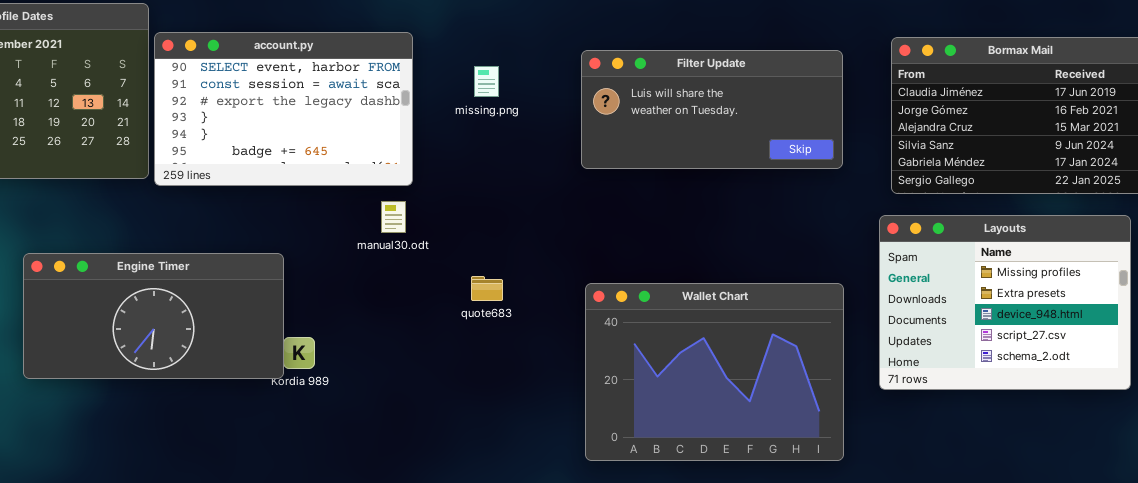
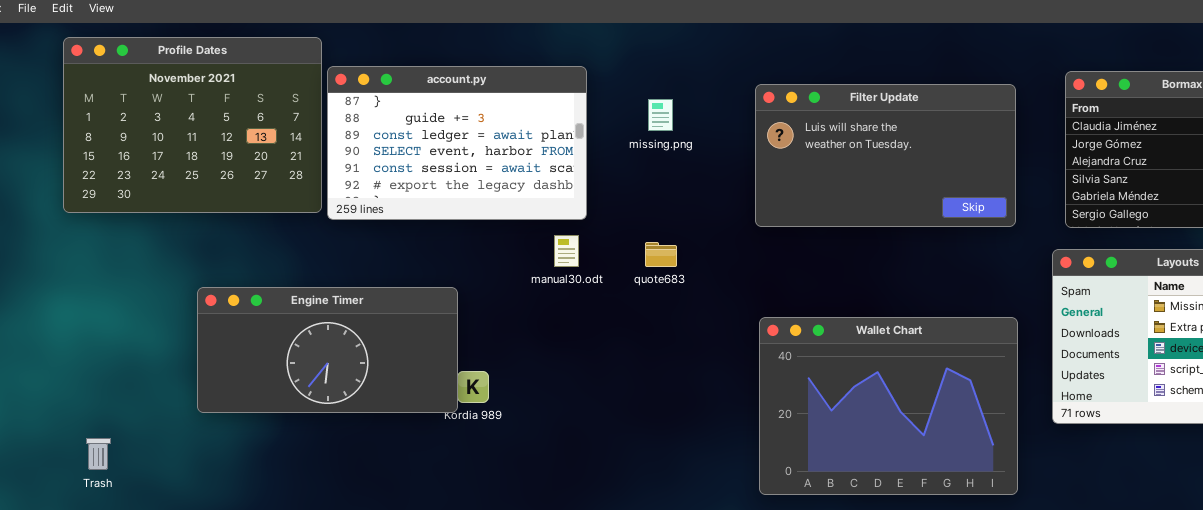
account.py: [154,32,413,186] -> [327,66,587,220], scrolled up 3 rows
Filter Update: [581,50,843,169] -> [755,84,1016,227], resized
quote683: [471,276,503,301] -> [645,242,677,267], moved

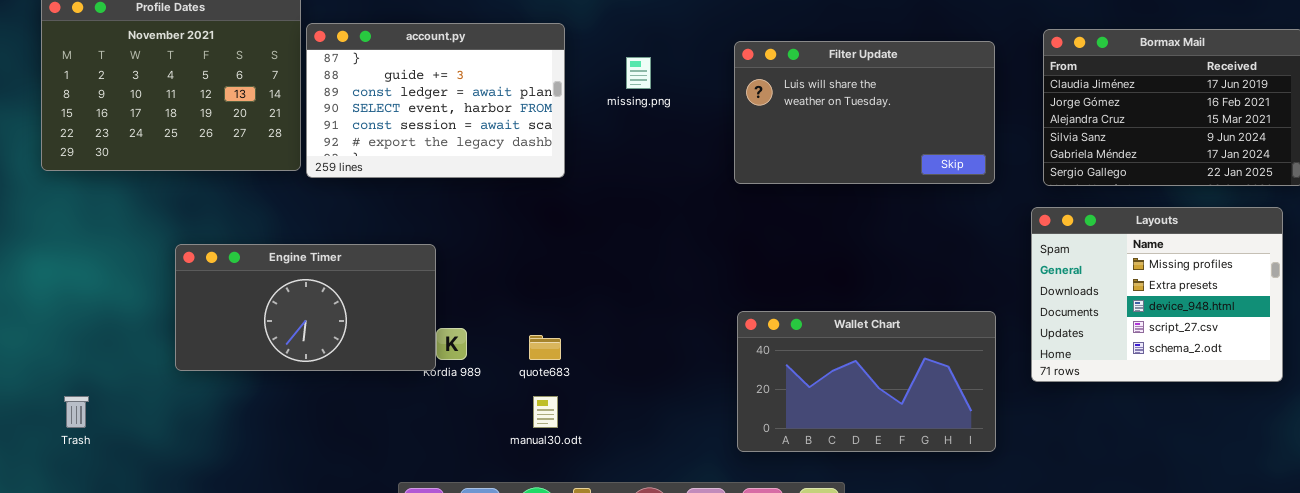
manual30.odt: [554,235,579,267] -> [533,396,558,428], moved
quote683: [645,242,677,267] -> [529,335,561,360], moved
Wallet Chart: [759,317,1018,495] -> [737,311,996,452], resized

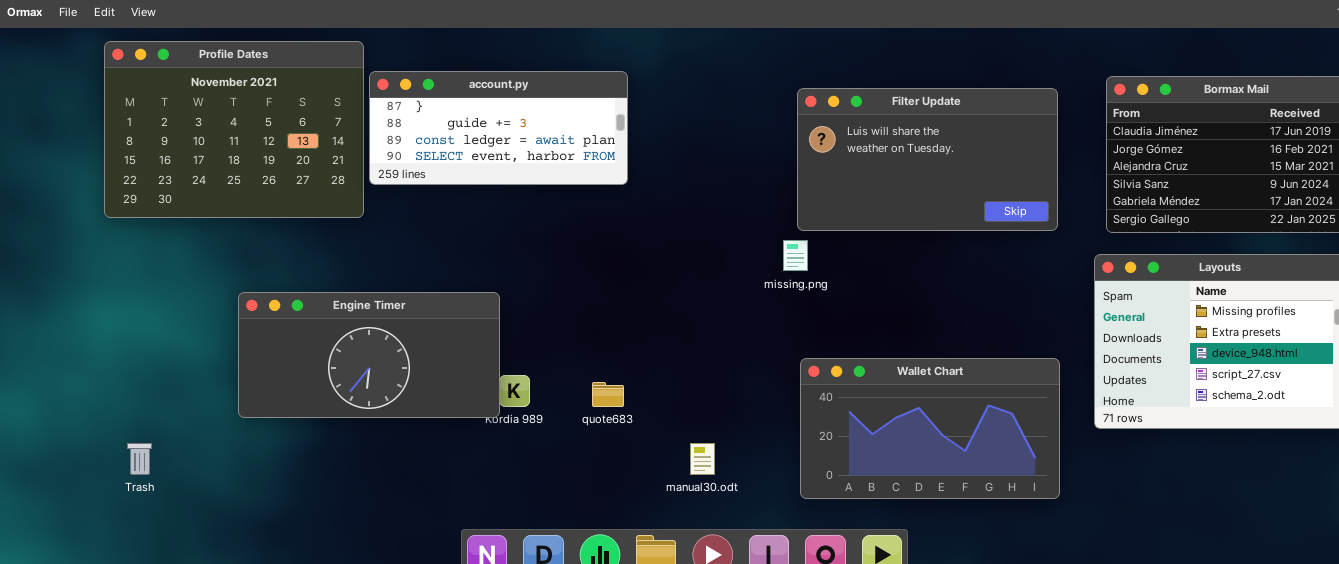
account.py: [306,23,565,178] -> [369,71,628,185], resized
missing.png: [626,57,651,89] -> [783,240,808,271], moved
manual30.odt: [533,396,558,428] -> [690,443,715,475], moved

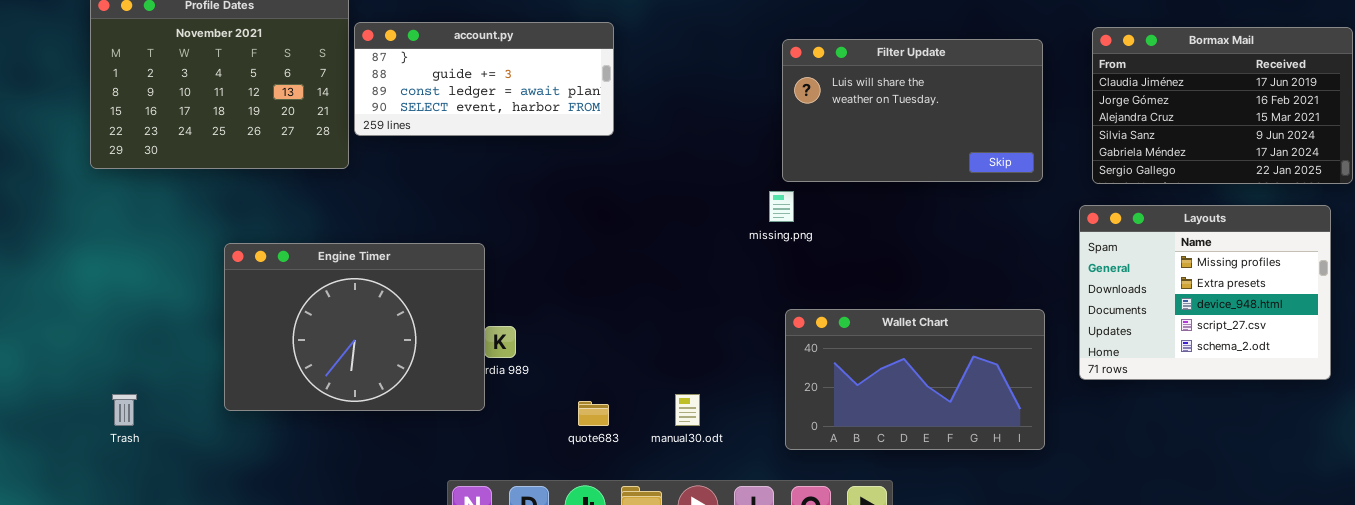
Engine Timer: [238,292,500,418] -> [224,243,485,411], resized
quote683: [592,382,624,407] -> [578,401,609,426], moved

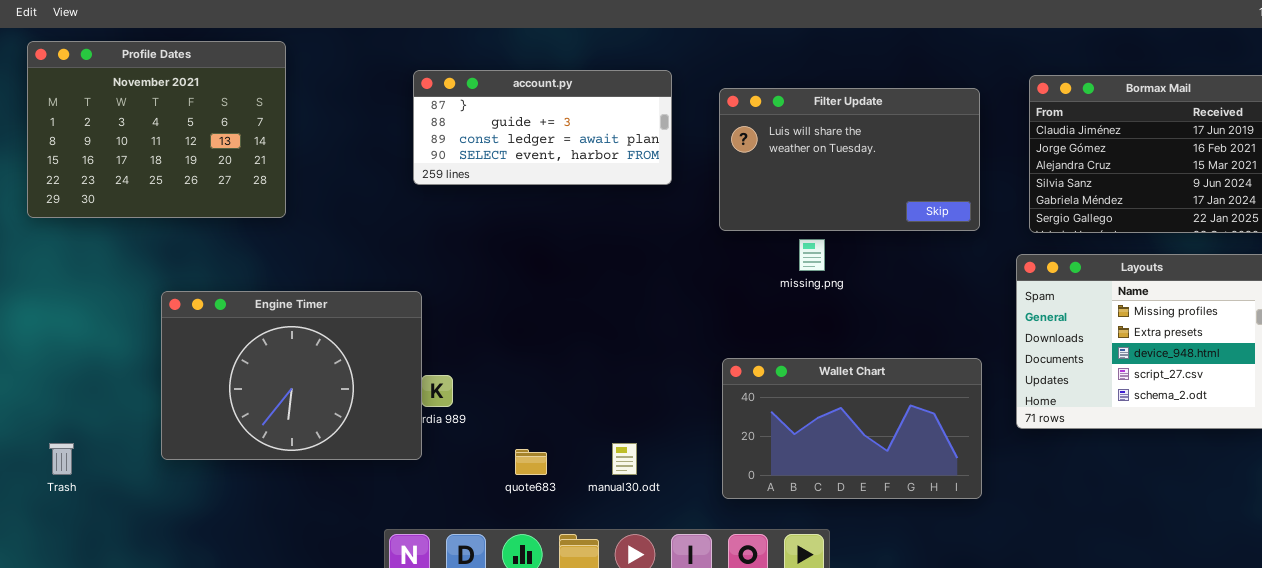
account.py: [354,22,614,136] -> [413,70,672,185], moved
missing.png: [769,191,794,222] -> [799,239,825,271], moved

